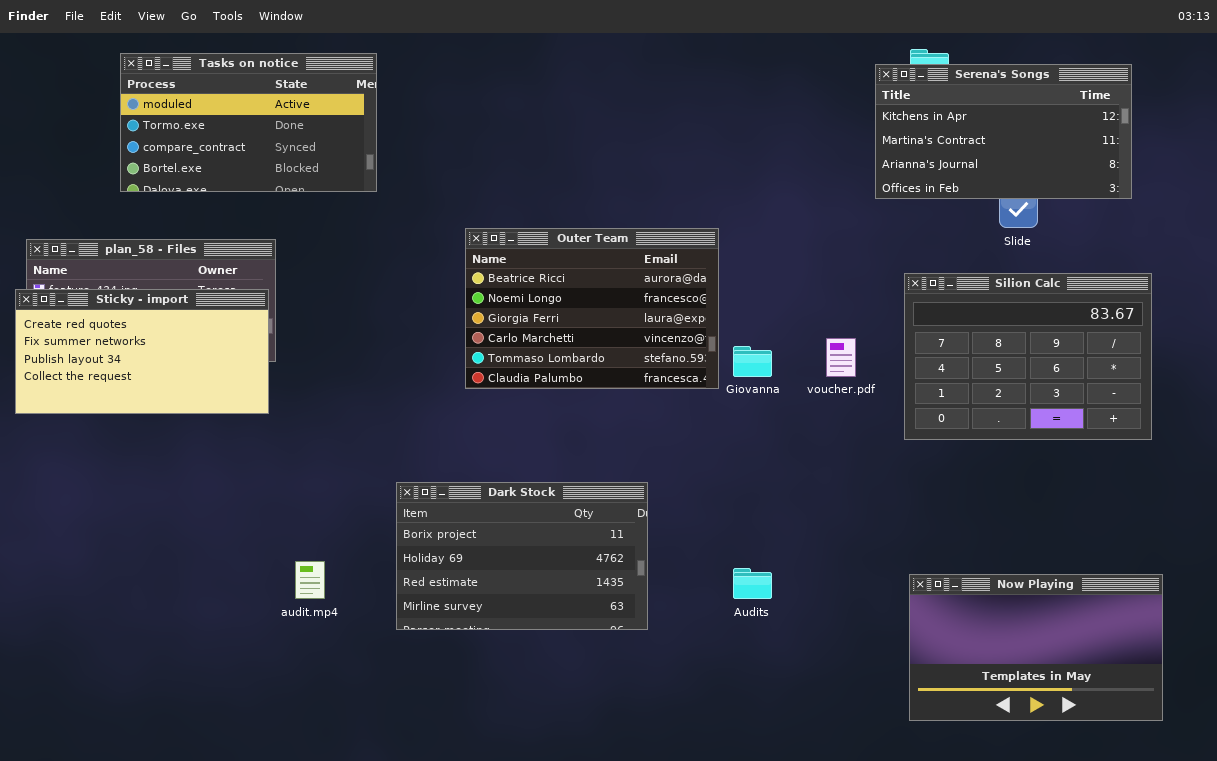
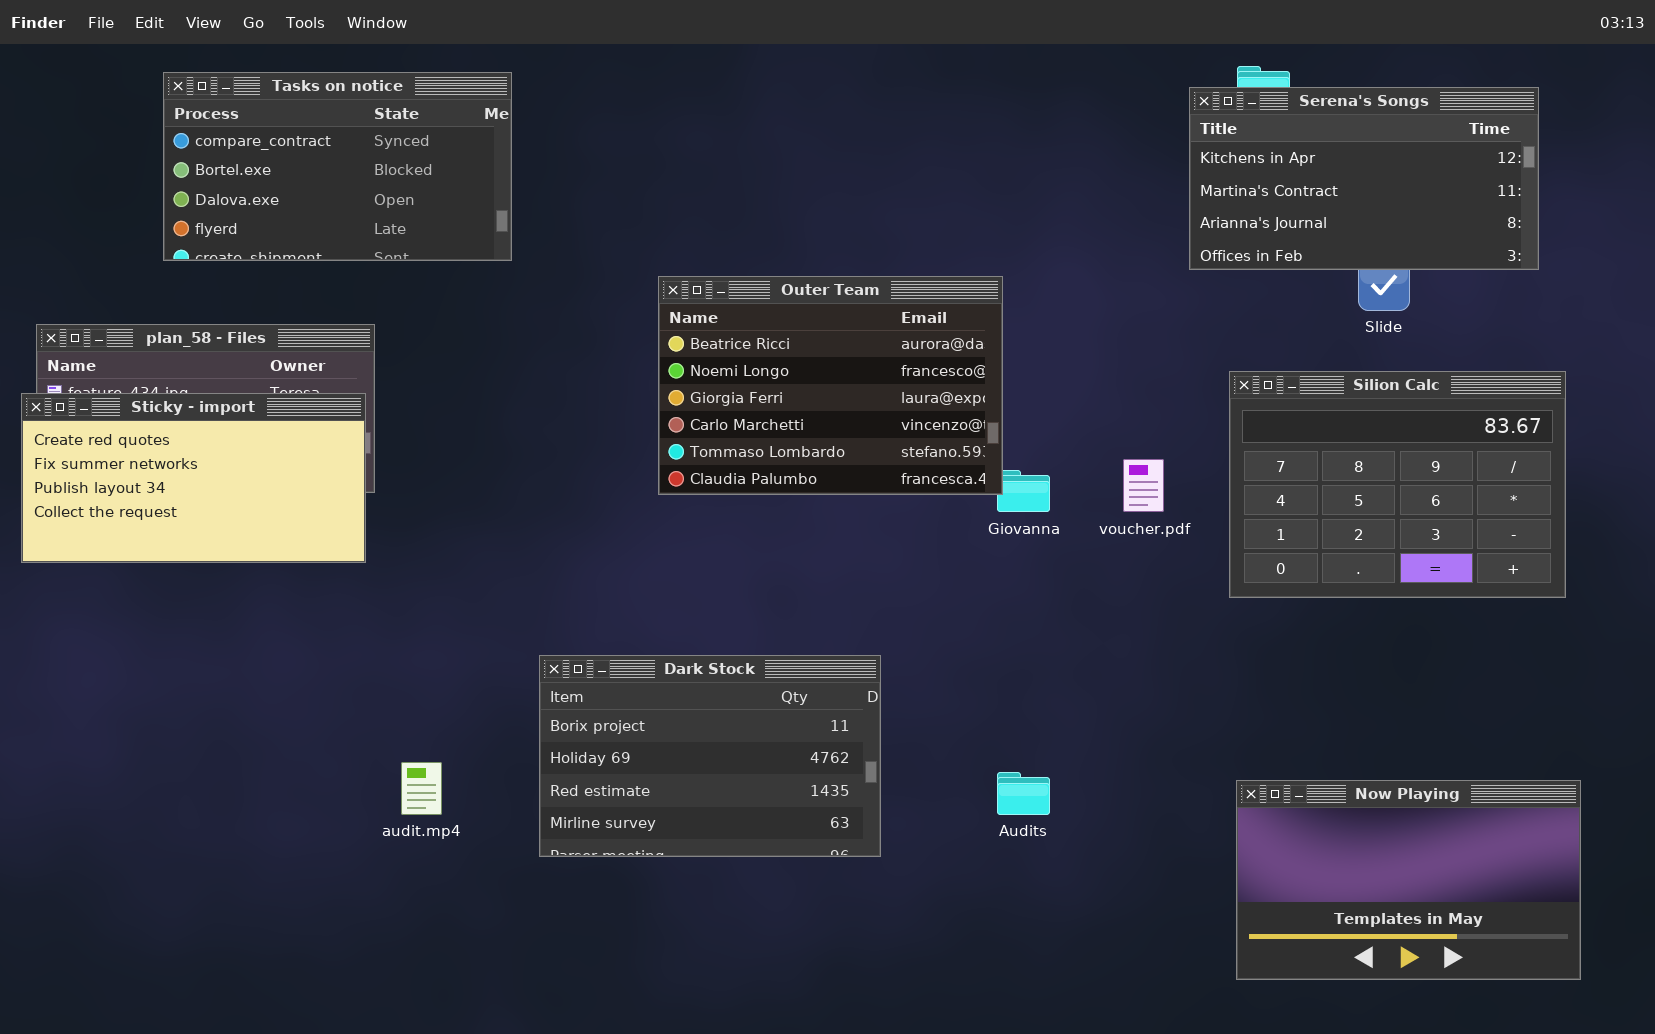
Tasks on notice: [120,53,377,192] -> [163,72,512,261], scrolled down 2 rows
Outer Team: [465,228,719,389] -> [658,276,1003,495], moved

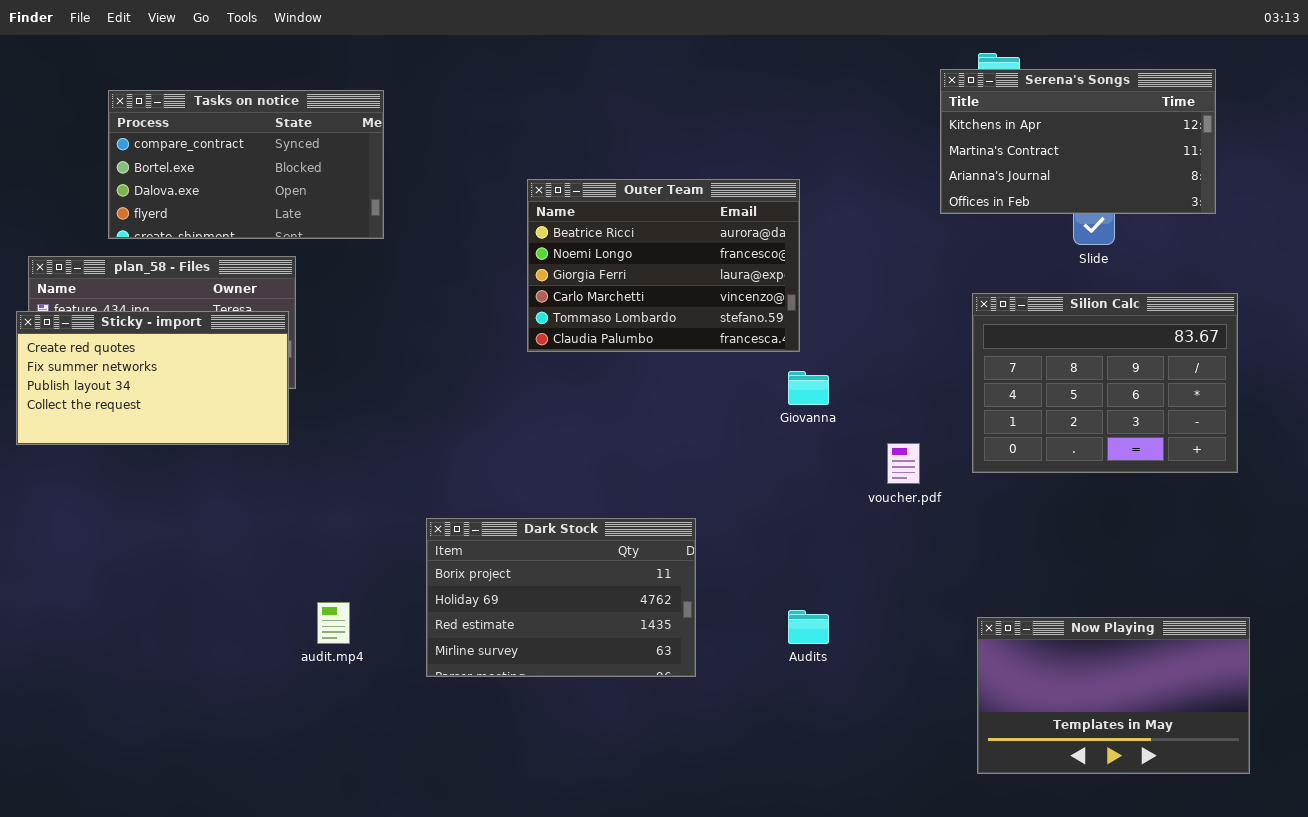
Tasks on notice: [163,72,512,261] -> [108,90,384,239], moved
Outer Team: [658,276,1003,495] -> [527,179,800,352], moved
voucher.pdf: [1123,459,1164,512] -> [887,443,920,484], moved

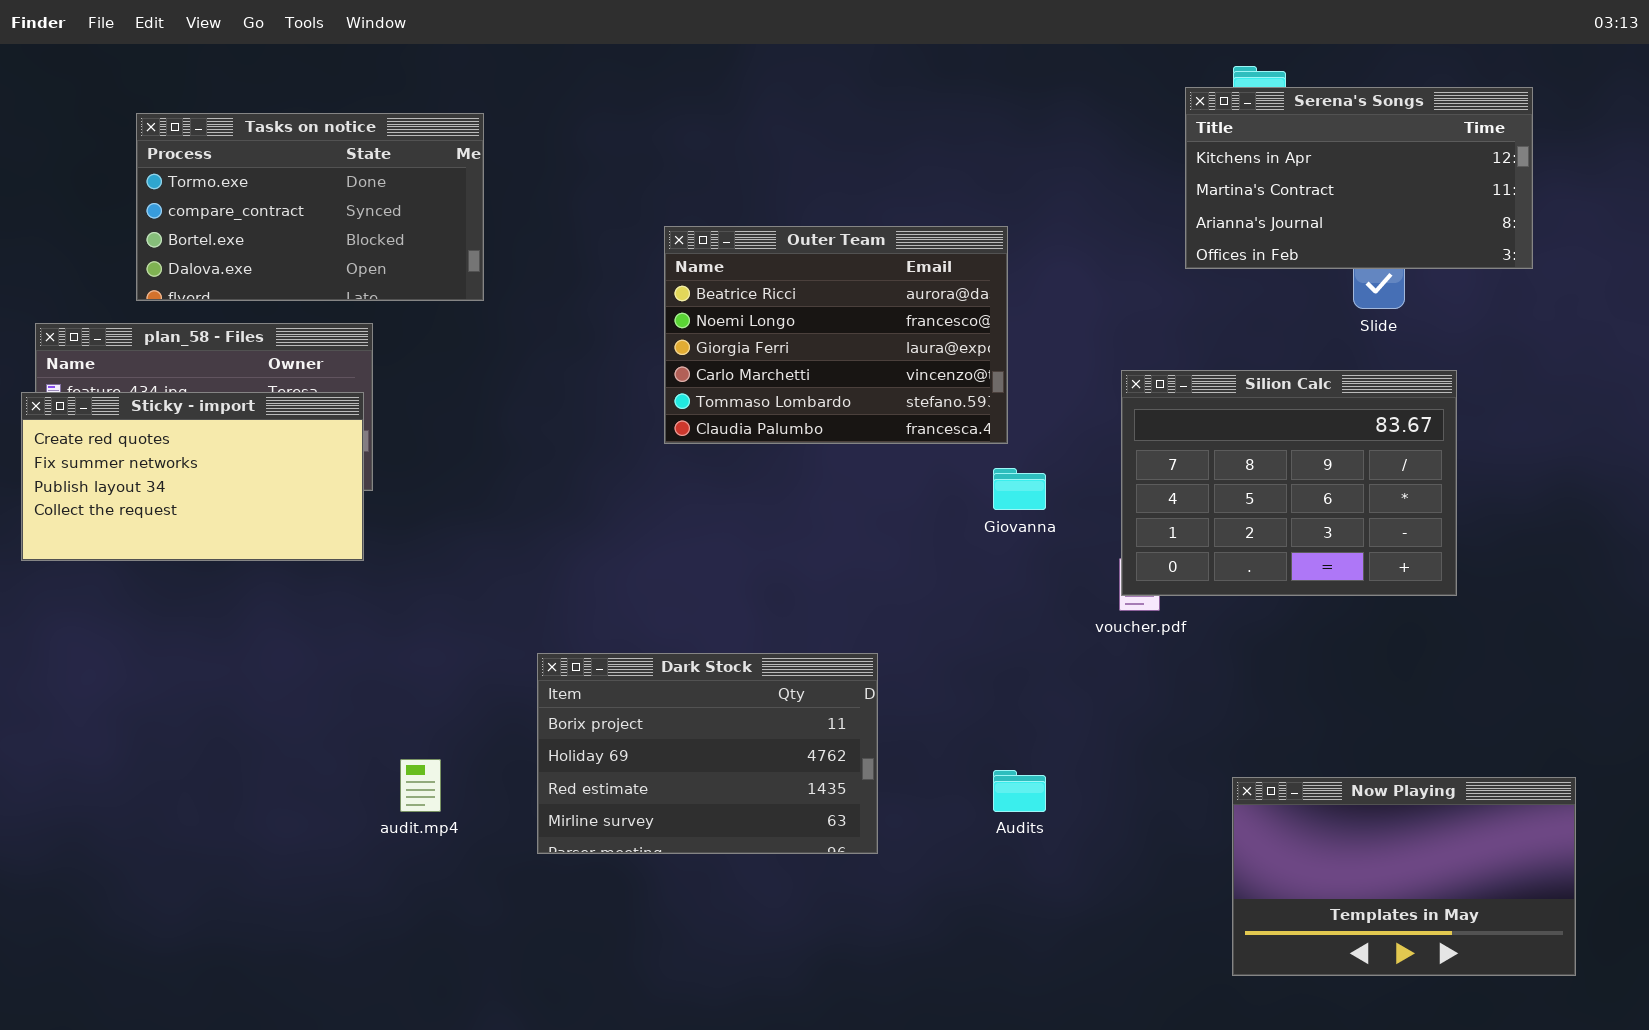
Tasks on notice: [108,90,384,239] -> [136,113,484,301], scrolled up 1 row
Silion Calc: [972,293,1238,473] -> [1121,370,1457,596], moved

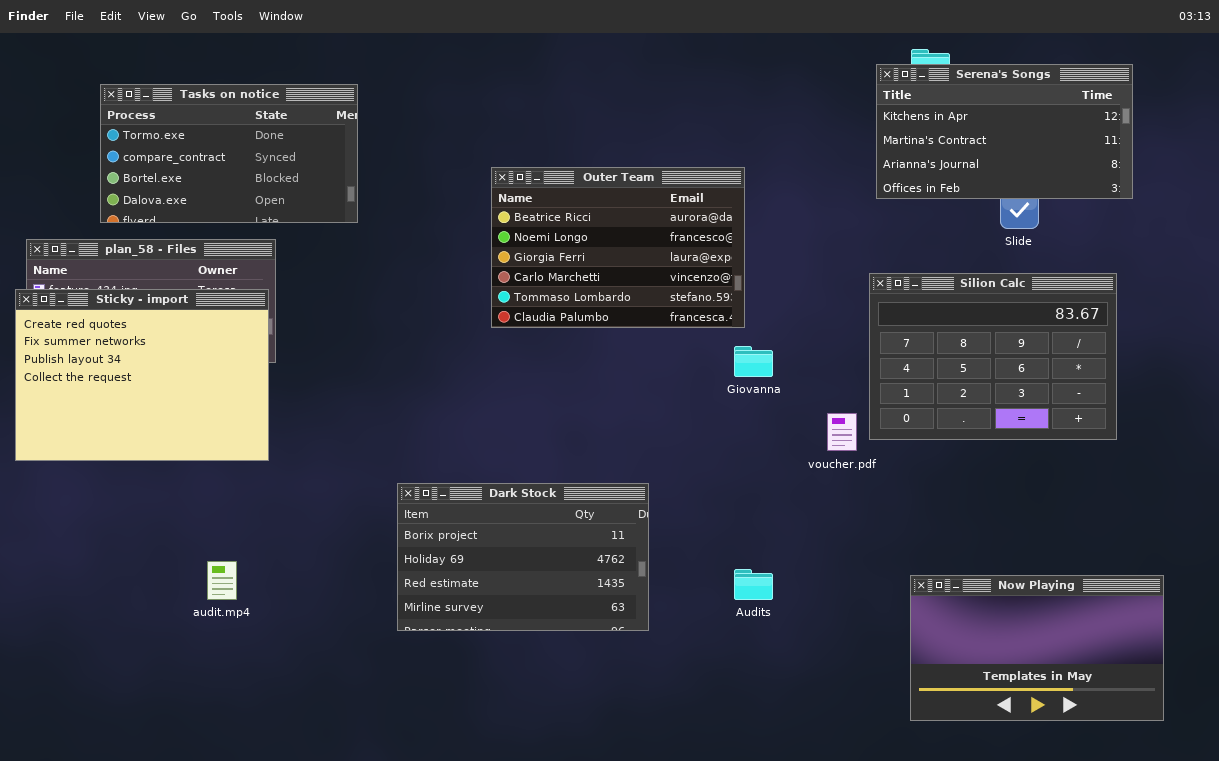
Silion Calc: [1121,370,1457,596] -> [869,273,1117,440], moved
Sticky - import: [21,392,364,561] -> [15,289,269,461], resized
audit.mp4: [400,759,441,812] -> [207,561,237,600], moved

